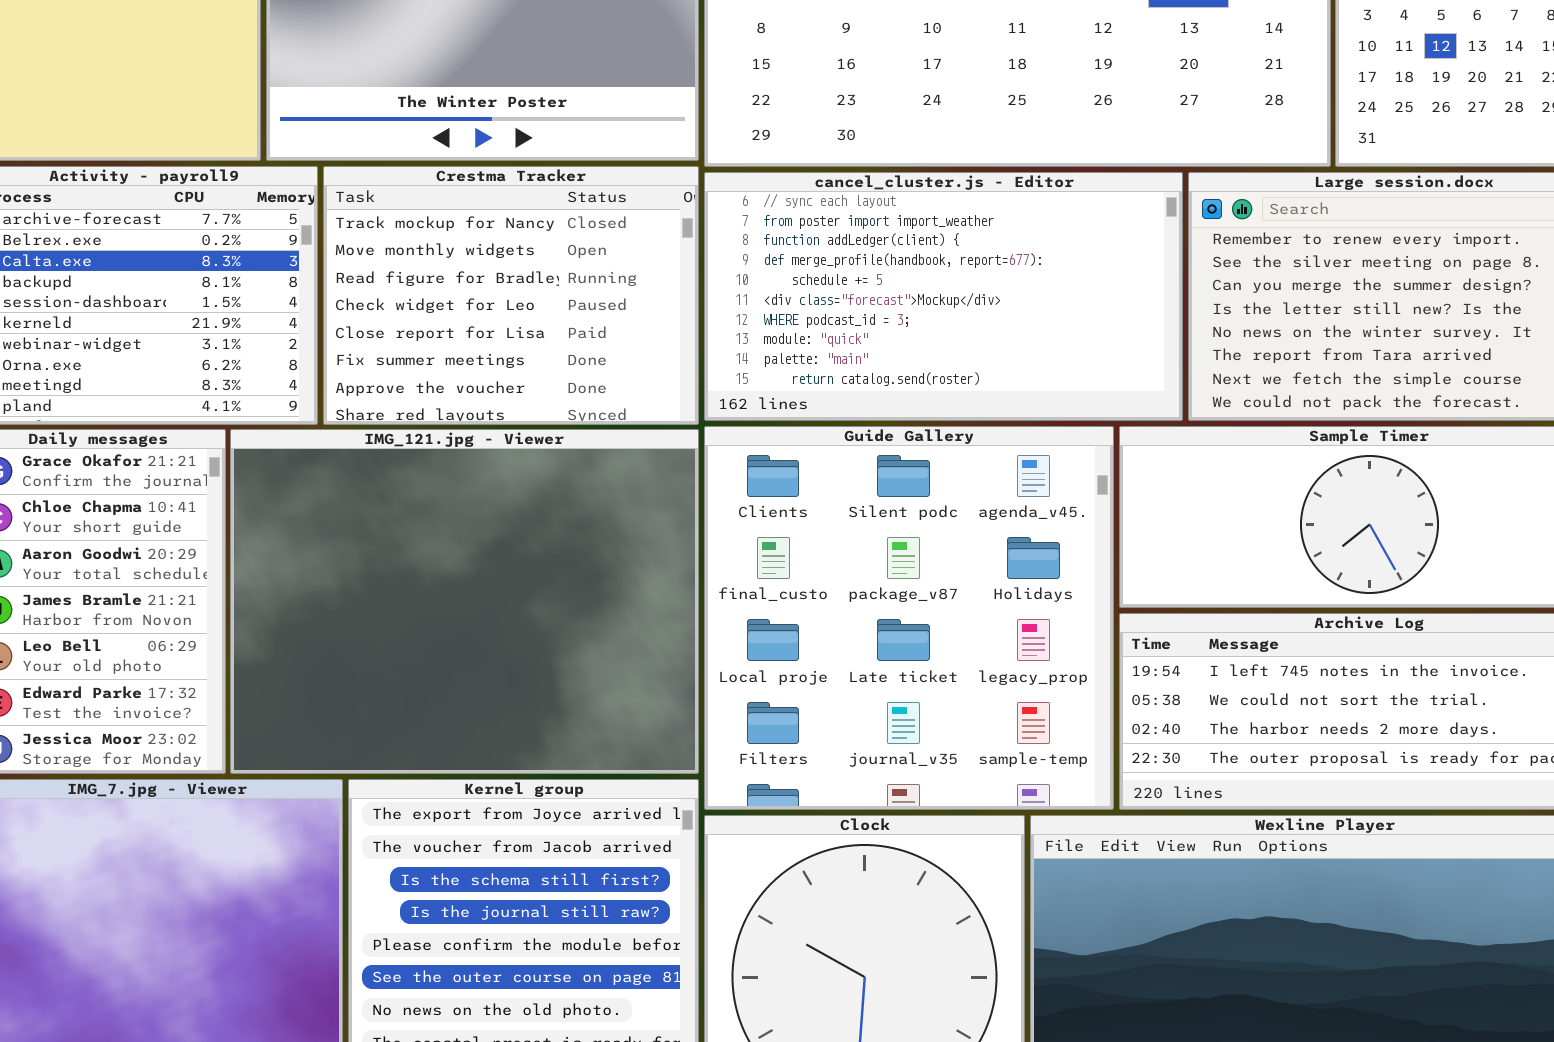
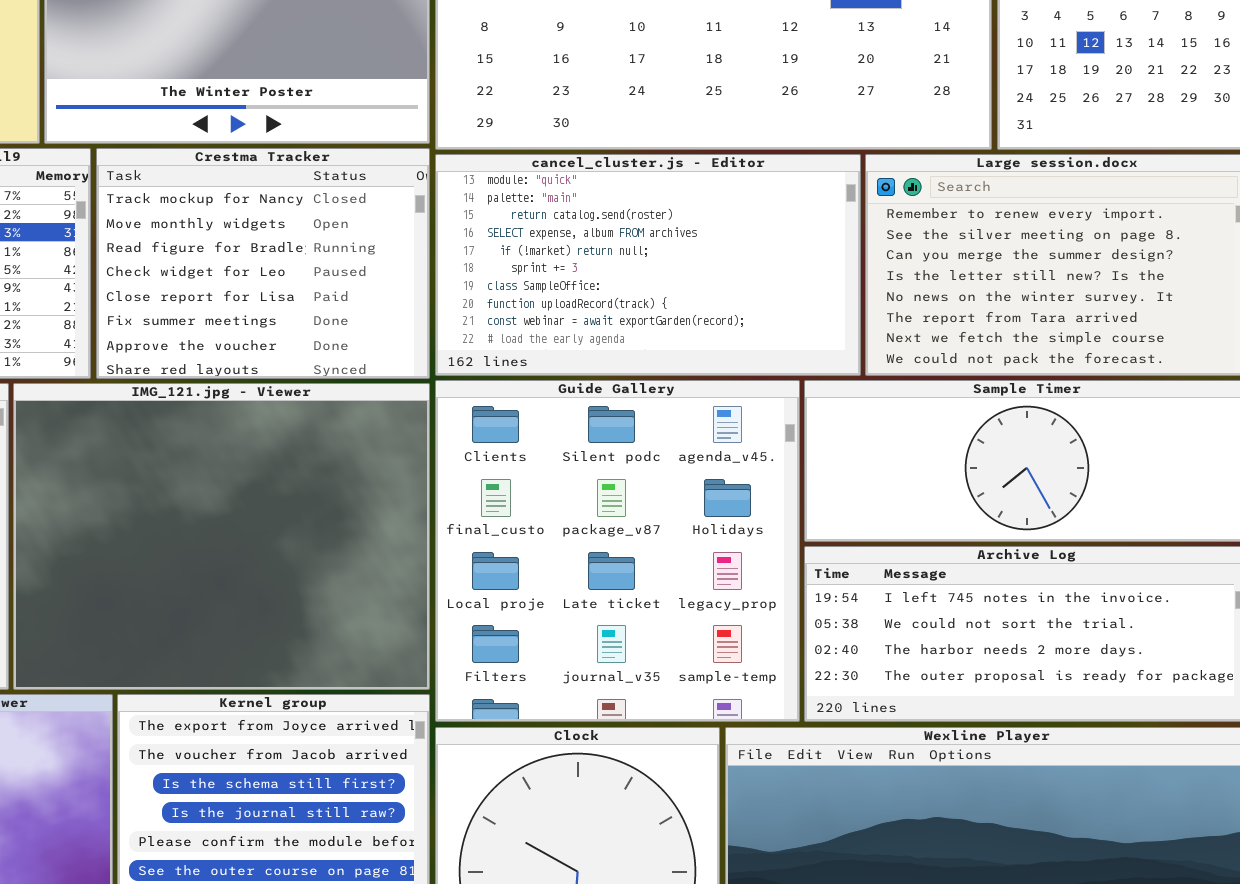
cancel_cluster.js - Editor: [704,172,1183,421] -> [435,154,861,376], scrolled down 7 rows

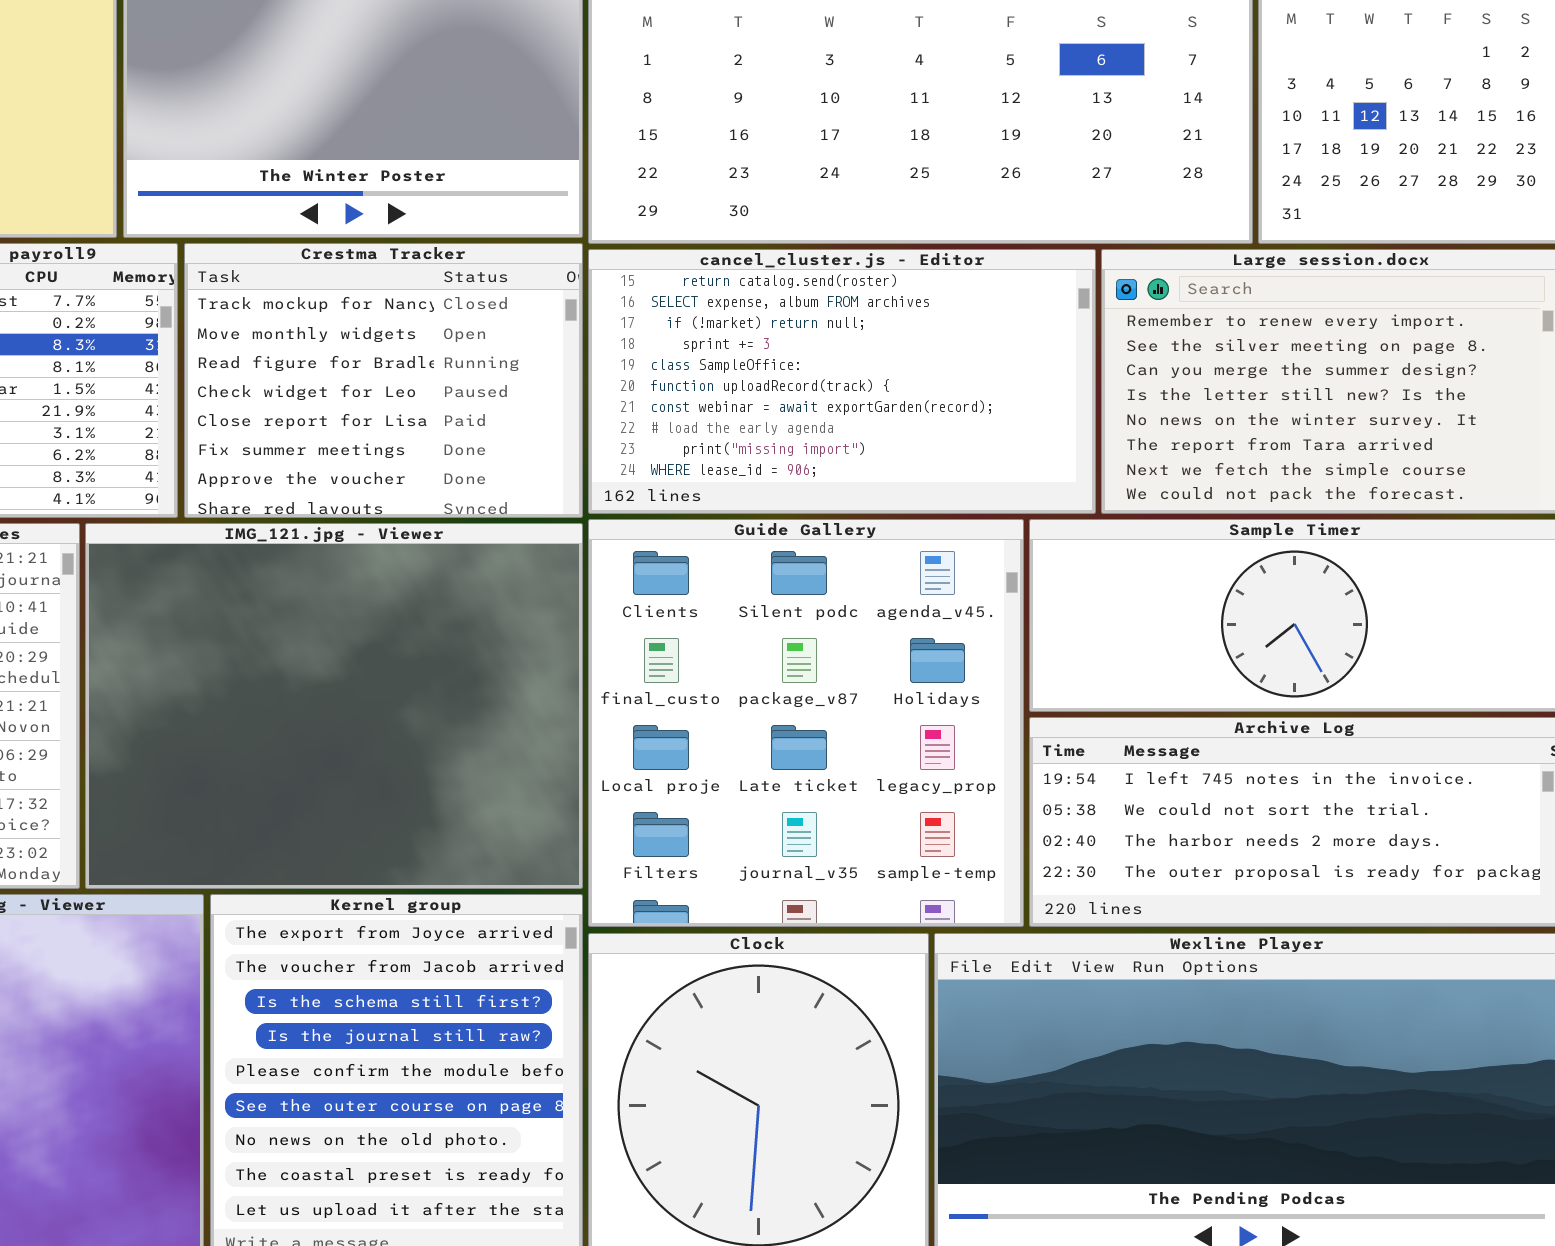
cancel_cluster.js - Editor: [435,154,861,376] -> [588,249,1096,514], scrolled down 2 rows

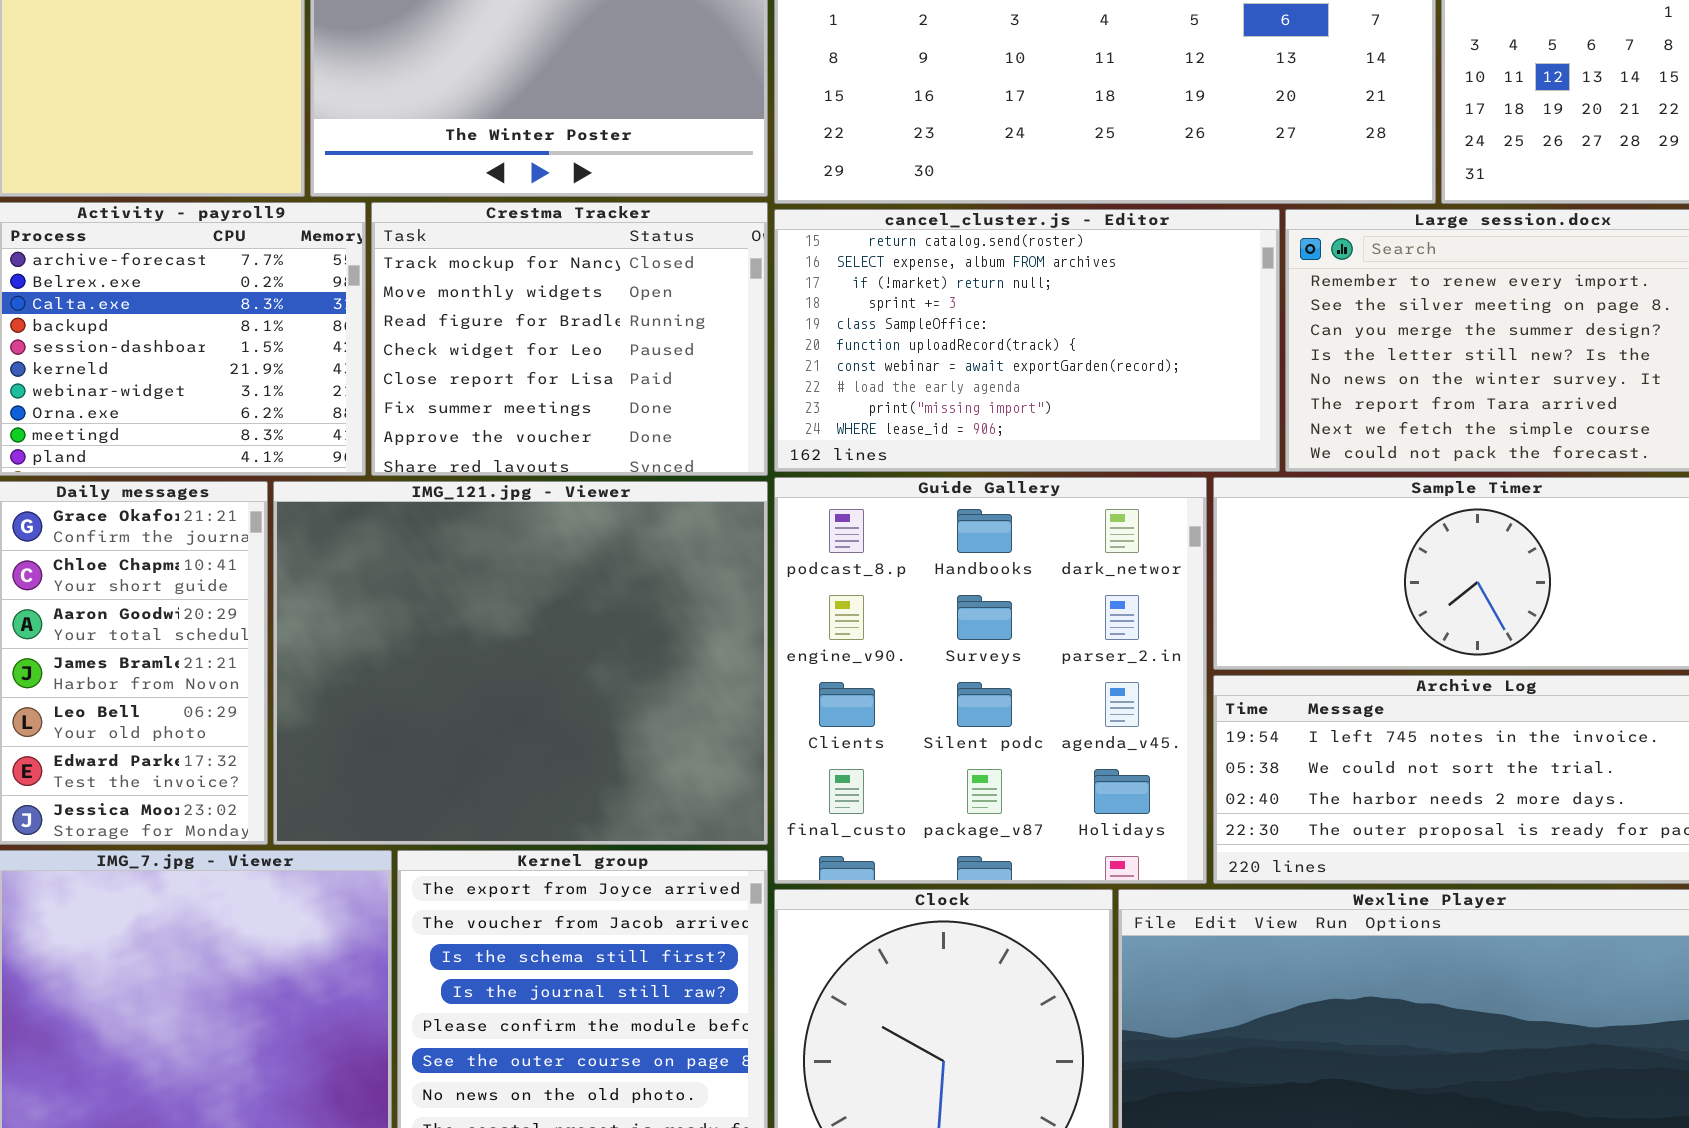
Guide Gallery: [588,519,1024,927] -> [774,477,1207,884], scrolled up 2 rows

